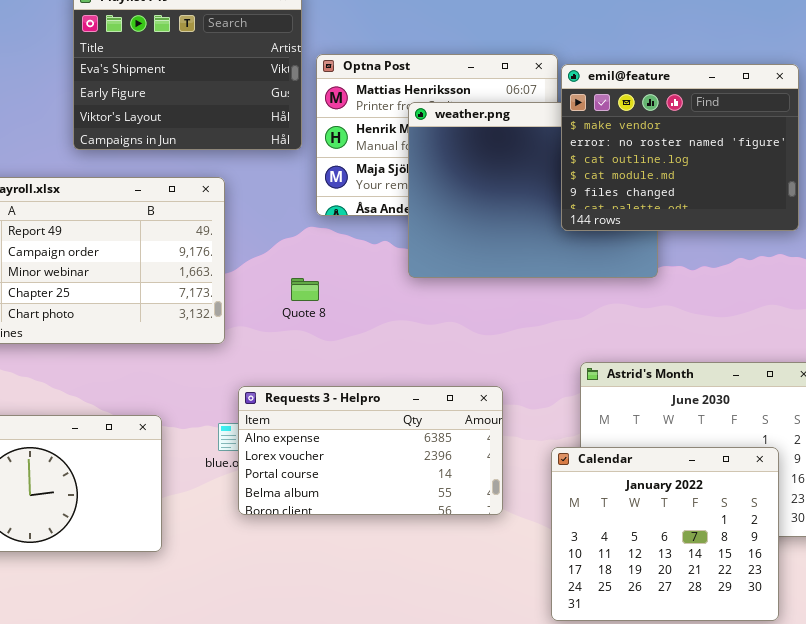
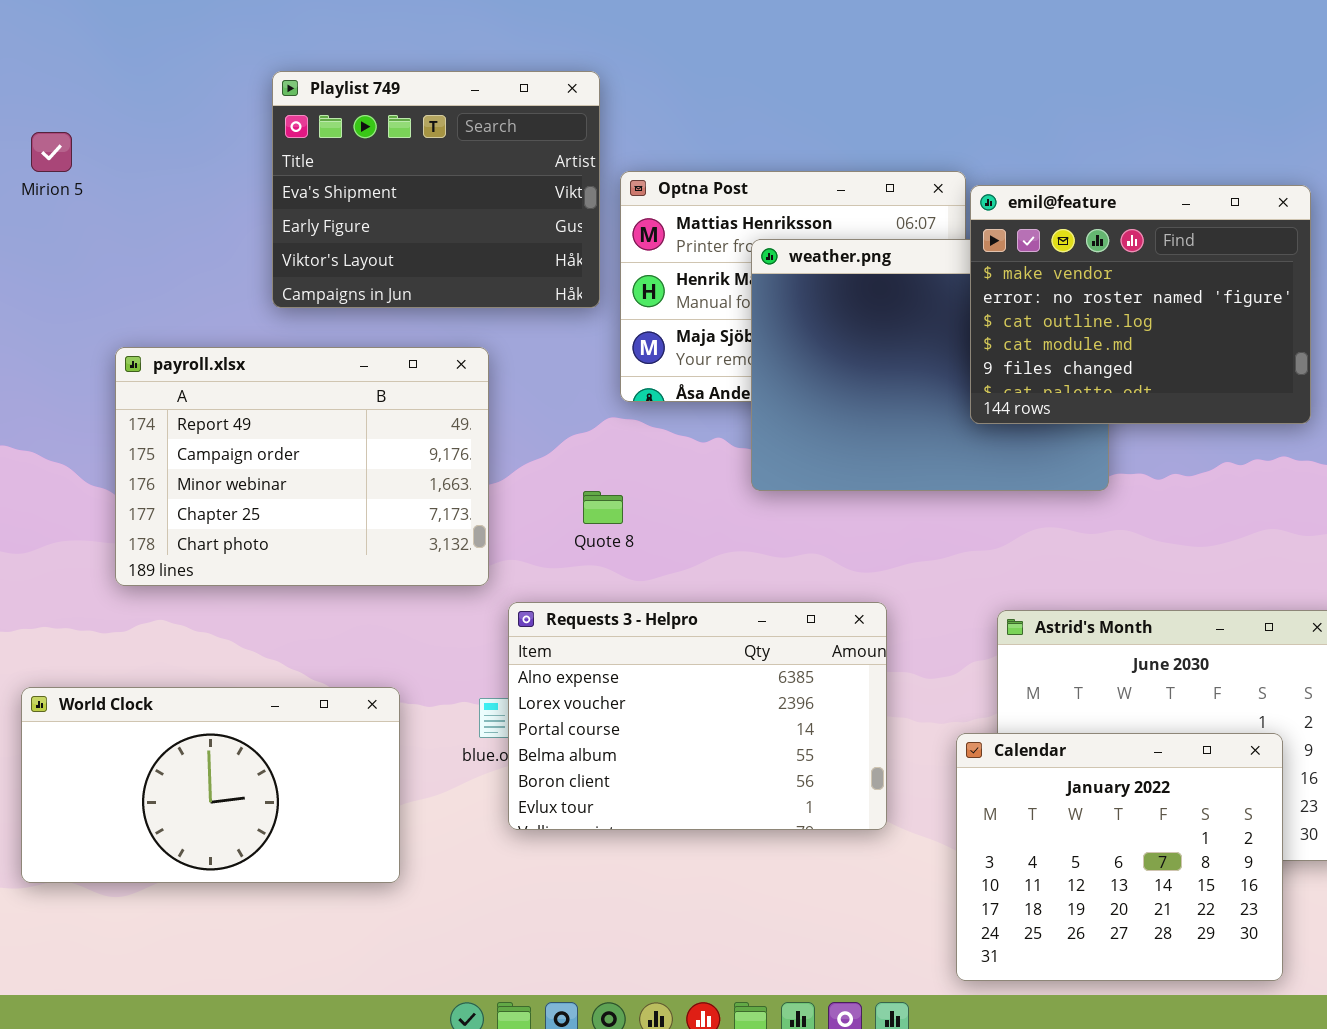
Requests 3 - Helpro: [238,386,503,515] -> [508,602,887,830], resized

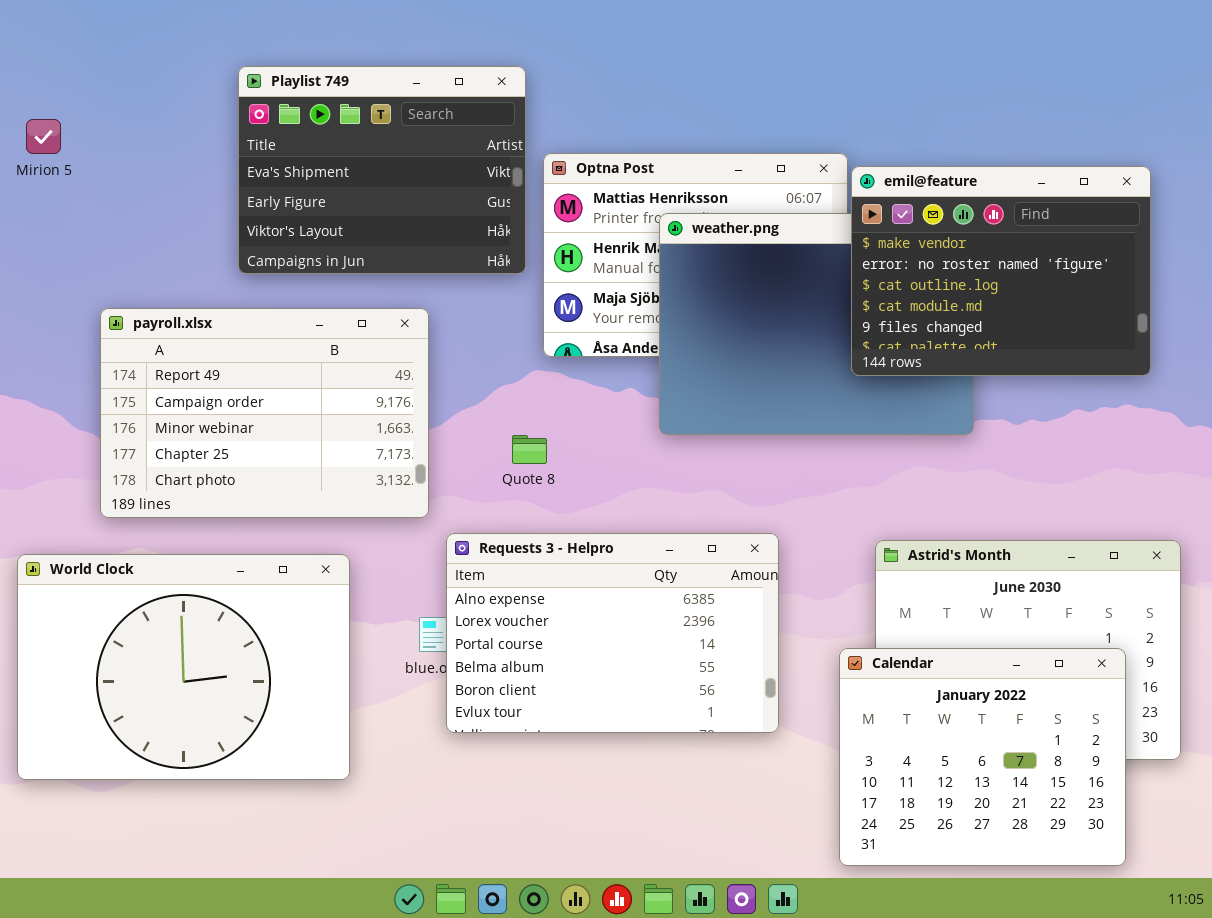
World Clock: [21,687,400,883] -> [17,554,350,780], resized

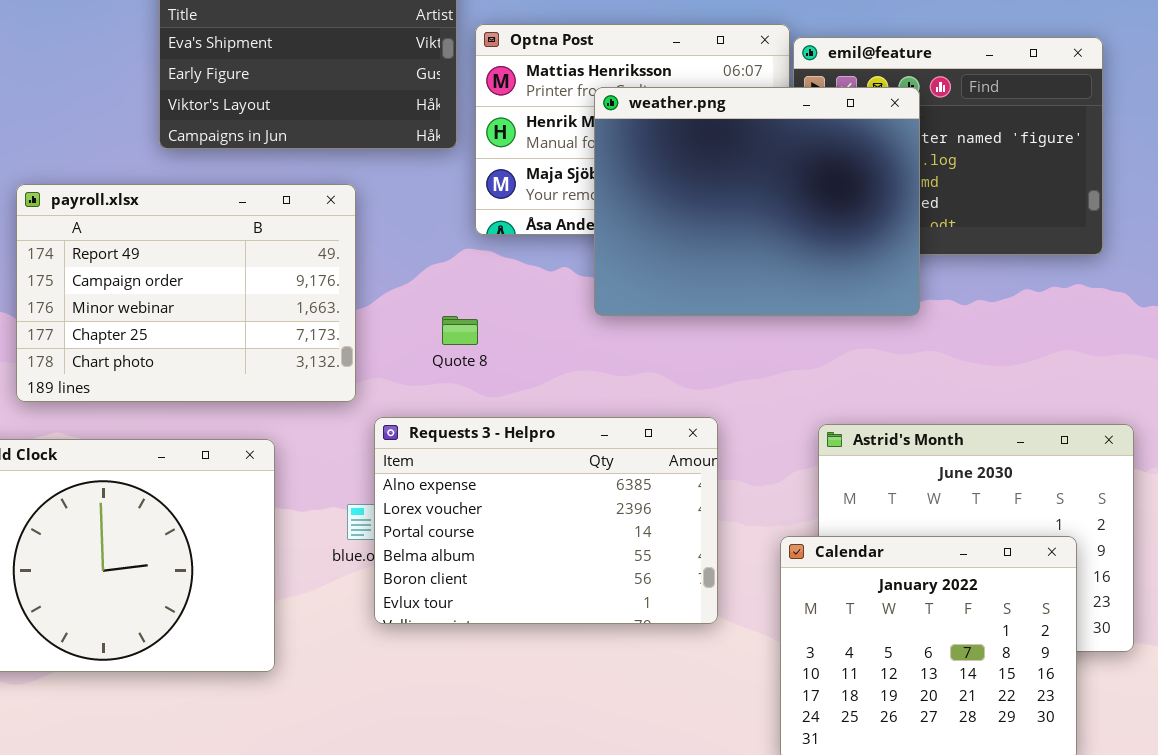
weather.png: [659,213,974,435] -> [594,87,920,316], raised

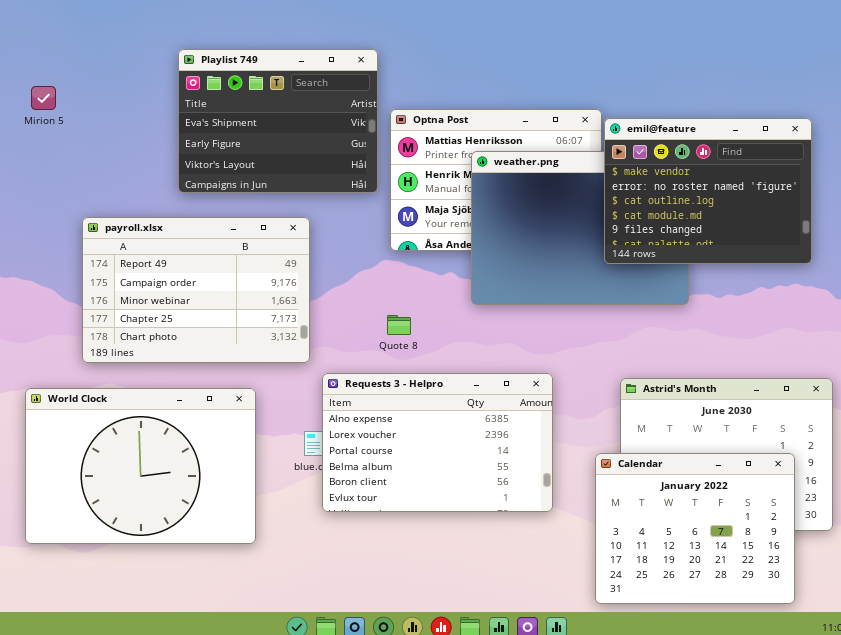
emil@feature: [793,37,1103,255] -> [604,118,812,264], raised
Quote 8: [442,316,478,345] -> [387,315,411,335], moved

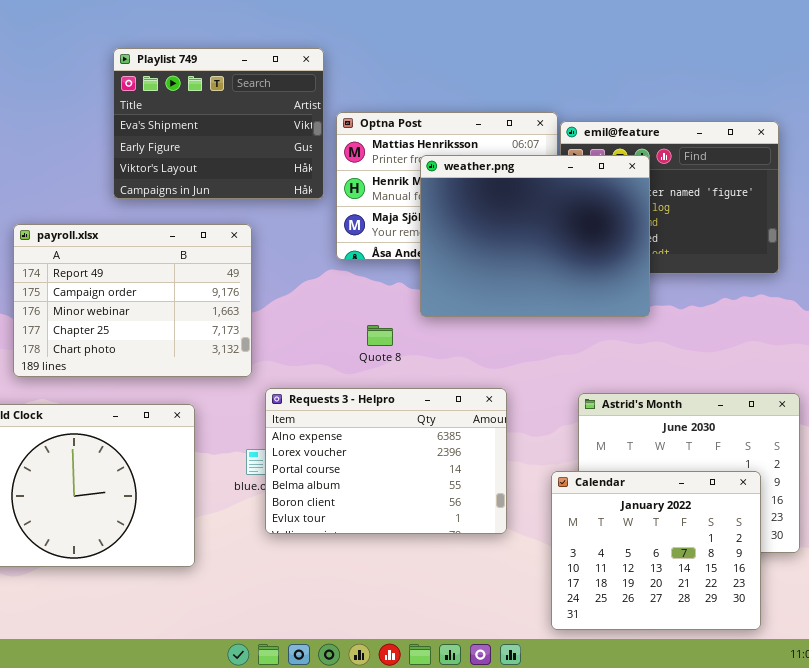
weather.png: [471,151,689,305] -> [420,155,650,317], raised
Quote 8: [387,315,411,335] -> [367,325,393,346], moved

